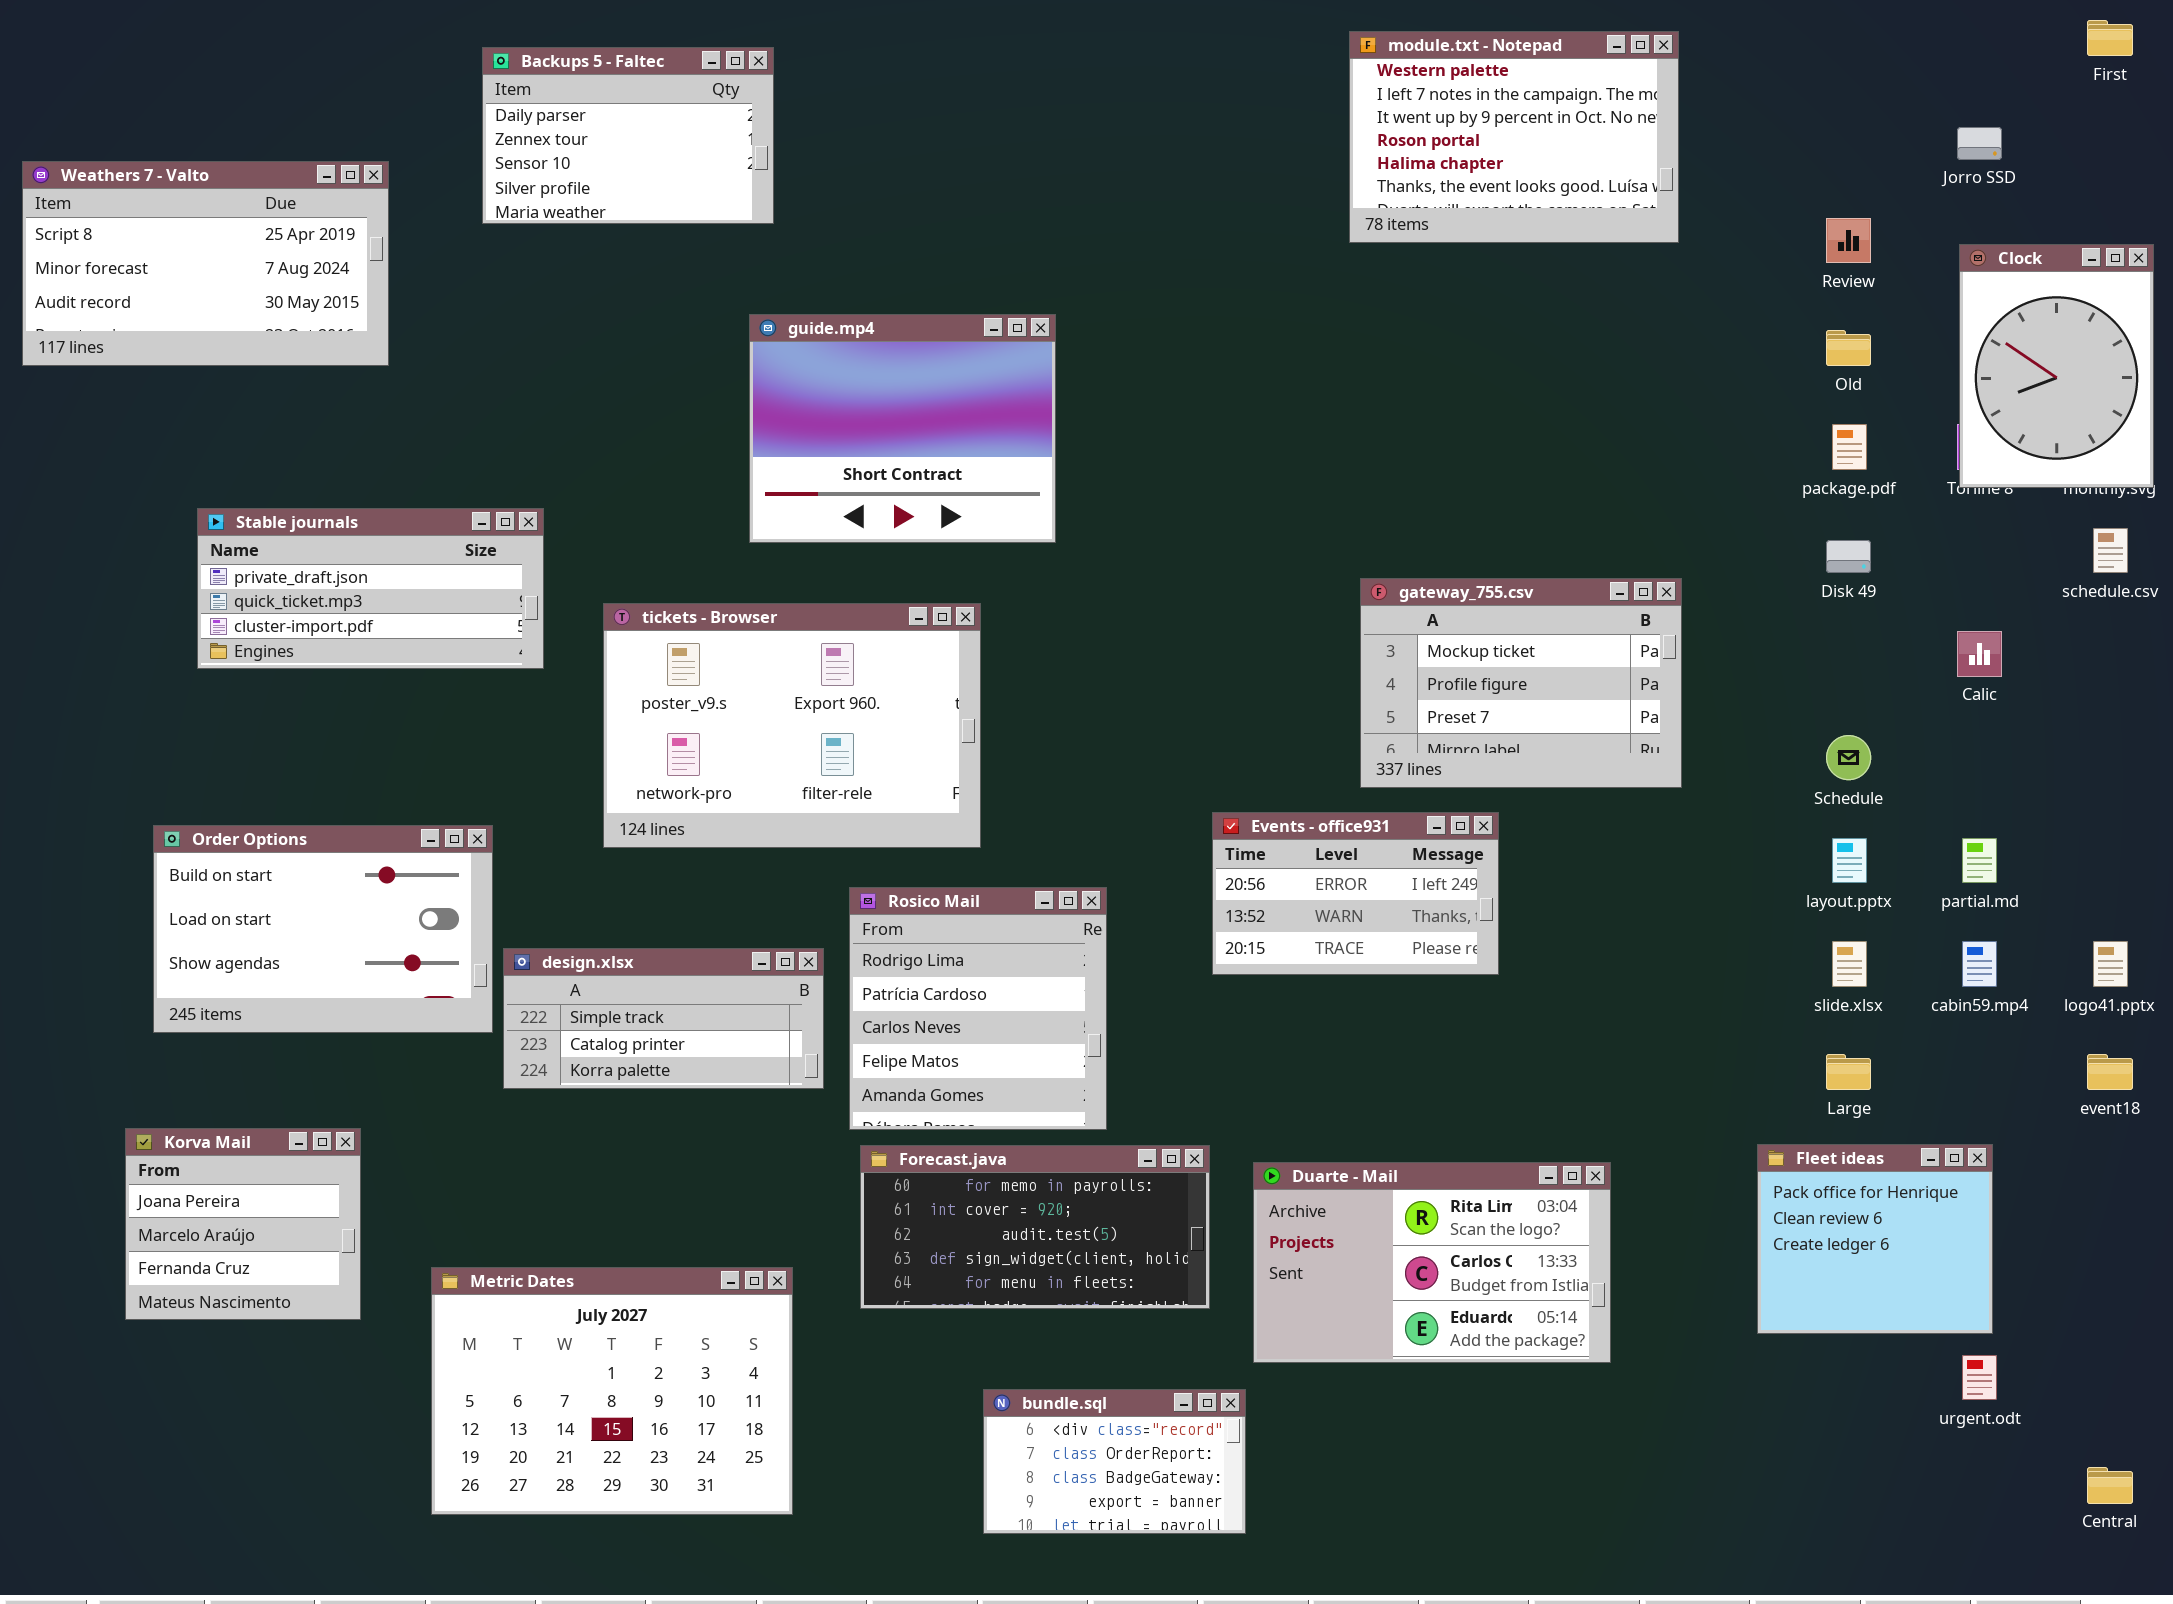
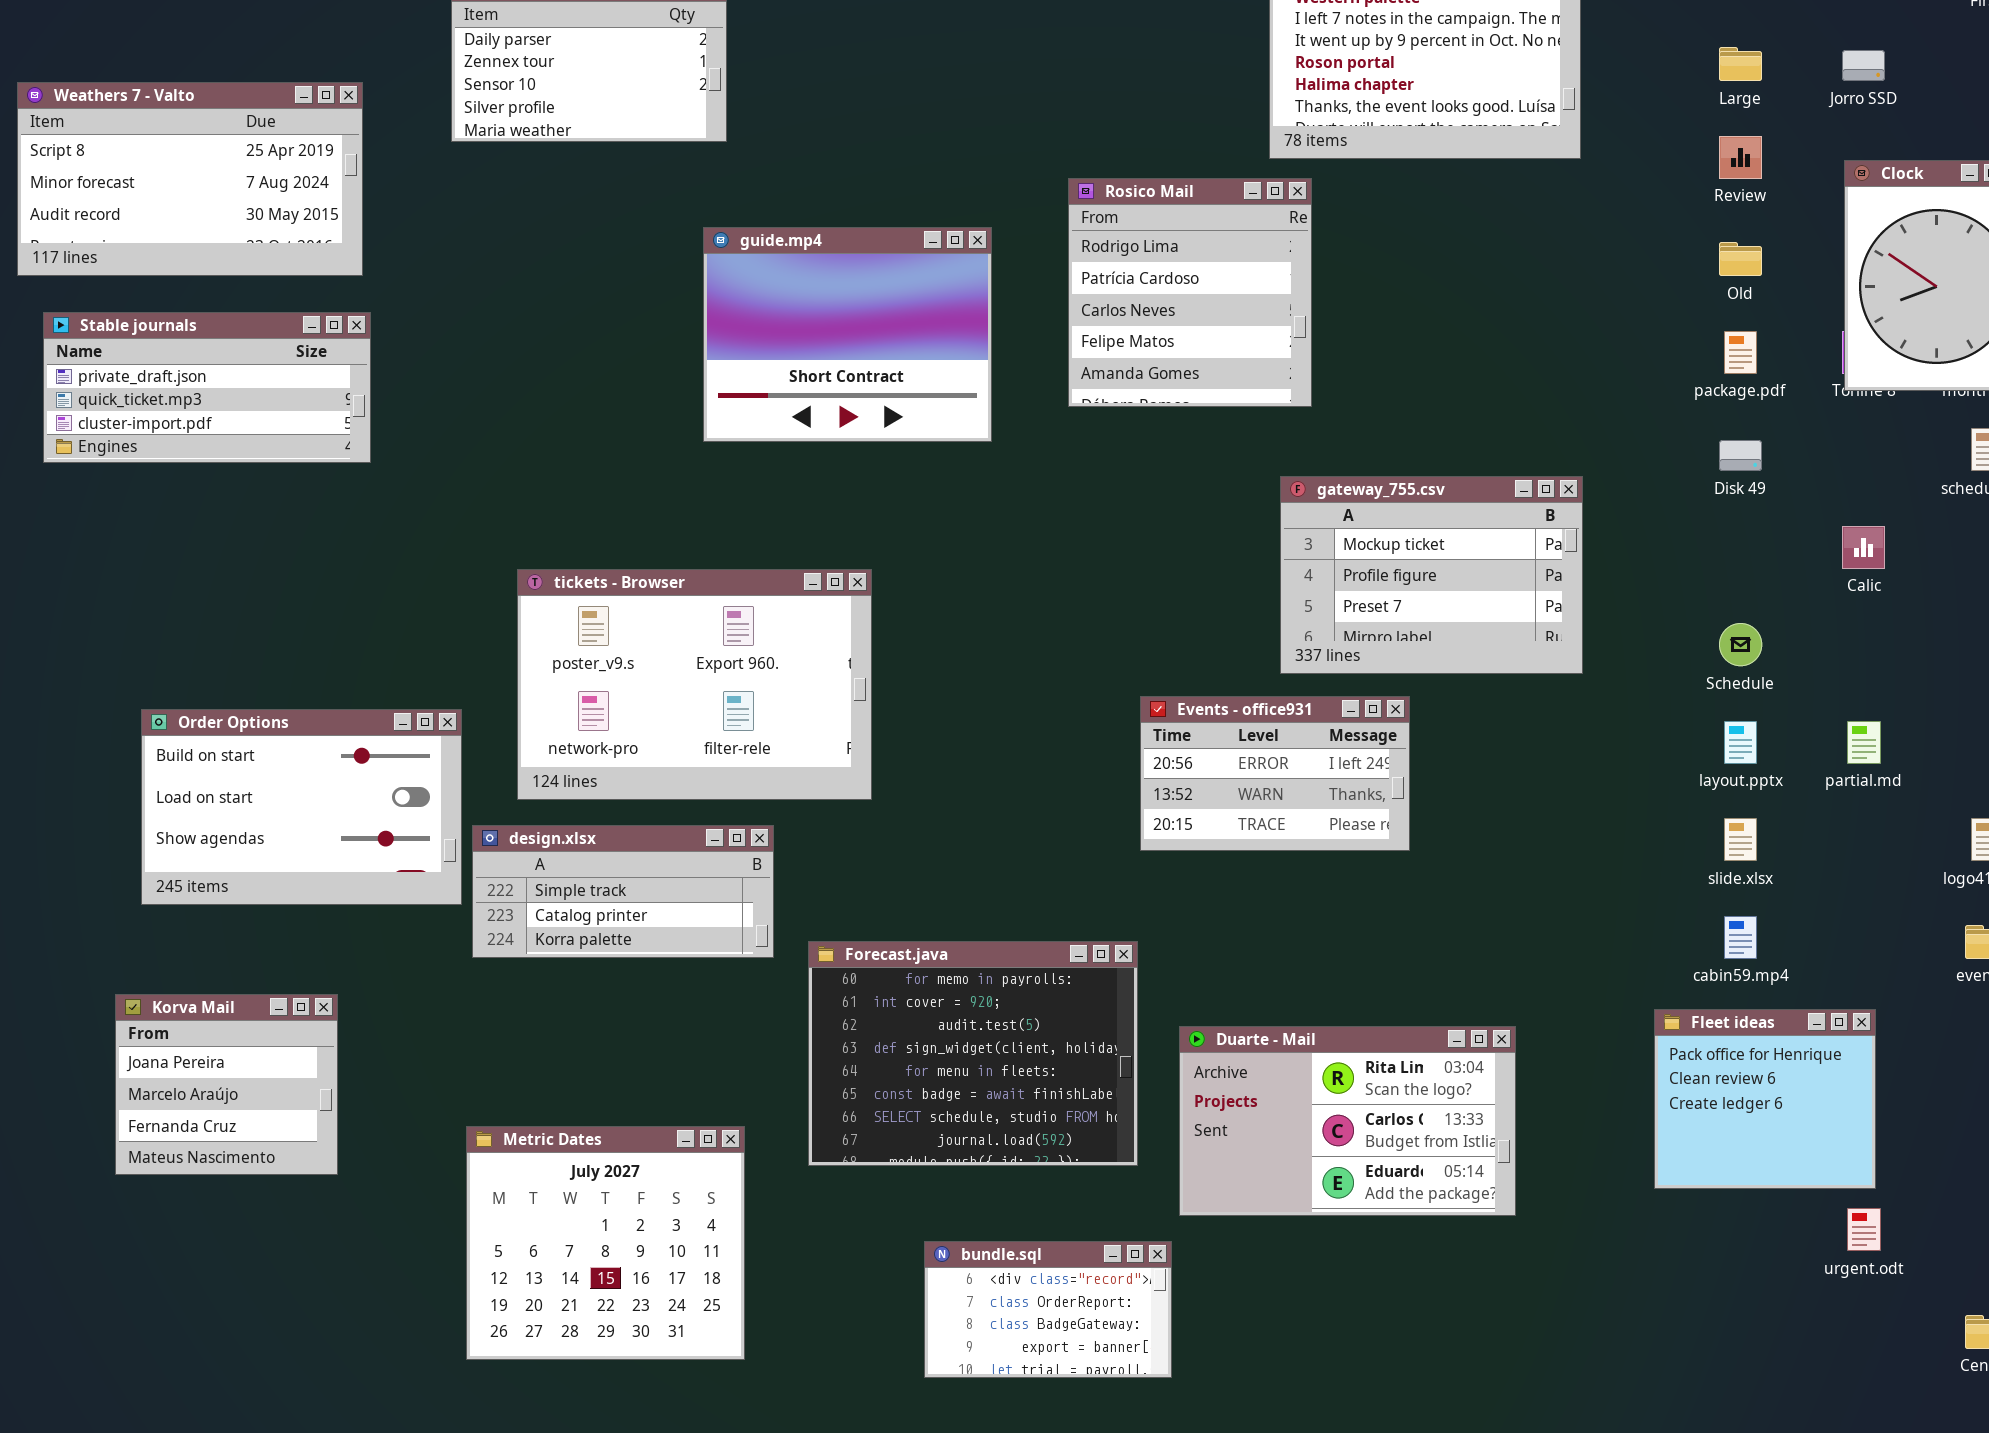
Stable journals: [197,508,544,669] -> [43,312,371,463], moved
tickets - Browser: [603,603,981,848] -> [517,569,872,800], moved
Rosico Mail: [849,887,1107,1130] -> [1068,178,1312,407], moved
cabin59.mp4: [1962,941,1997,987] -> [1724,916,1757,959], moved
Large: [1826,1054,1871,1090] -> [1719,47,1762,81], moved
Forecast.java: [860,1145,1210,1309] -> [808,941,1138,1166], resized
Metric Dates: [431,1267,793,1515] -> [466,1126,745,1360], resized

